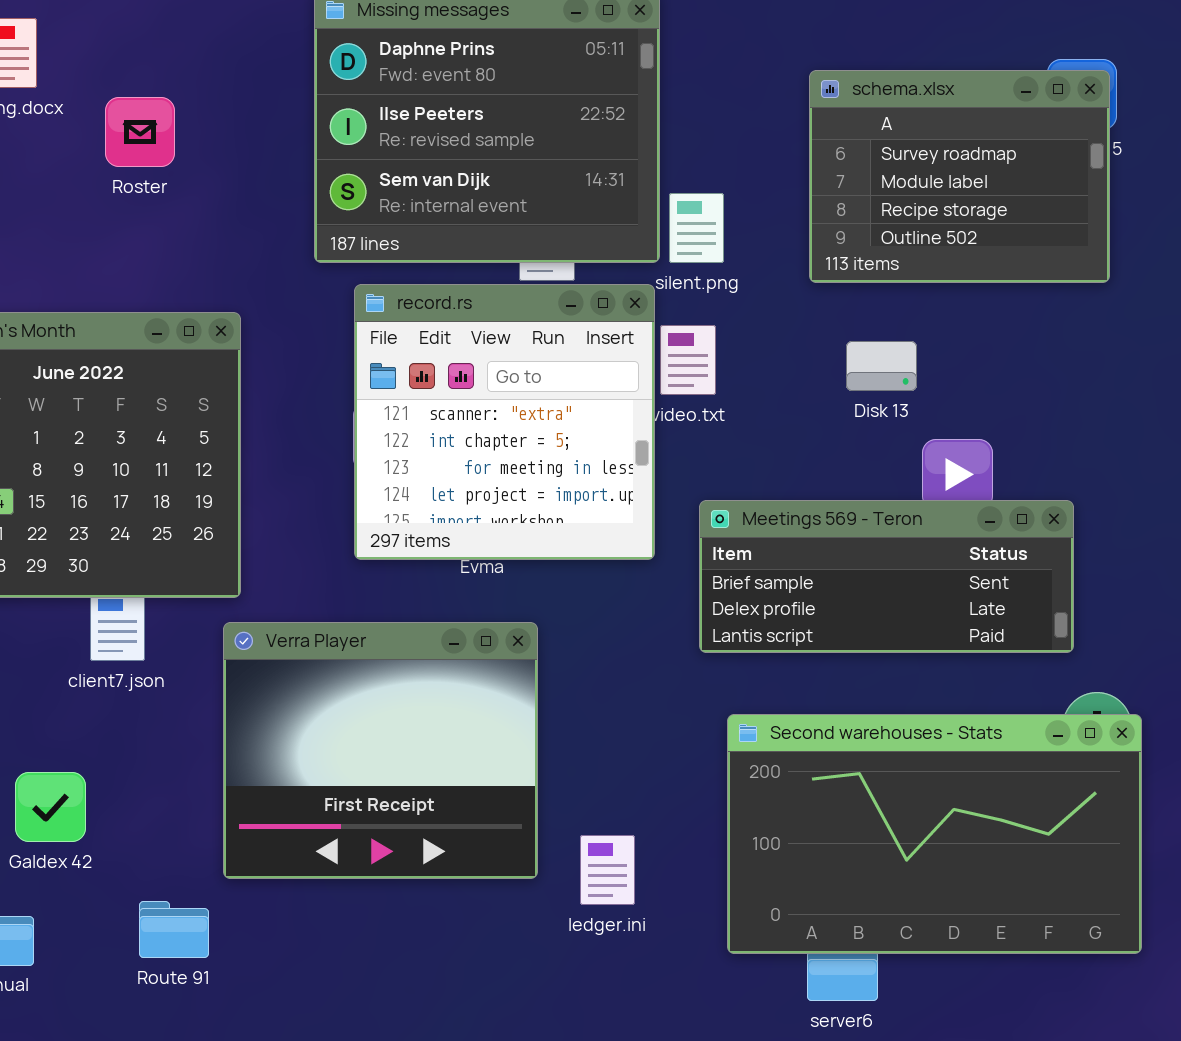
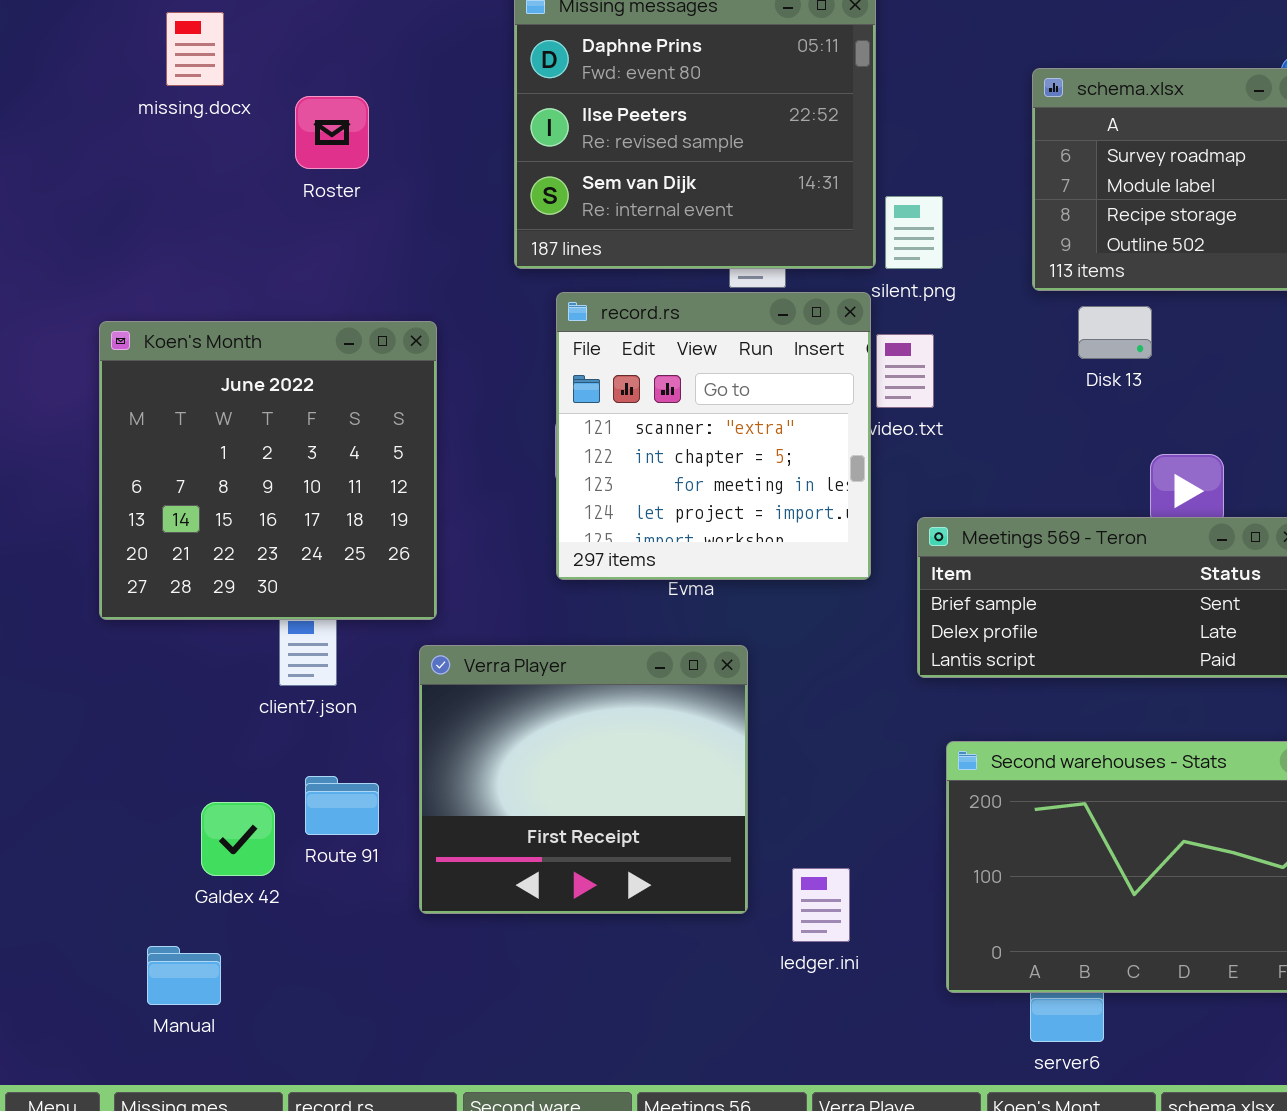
Disk 13: [846,341,917,391] -> [1078,306,1152,359], moved
Route 91: [139,901,209,958] -> [305,776,379,835], moved

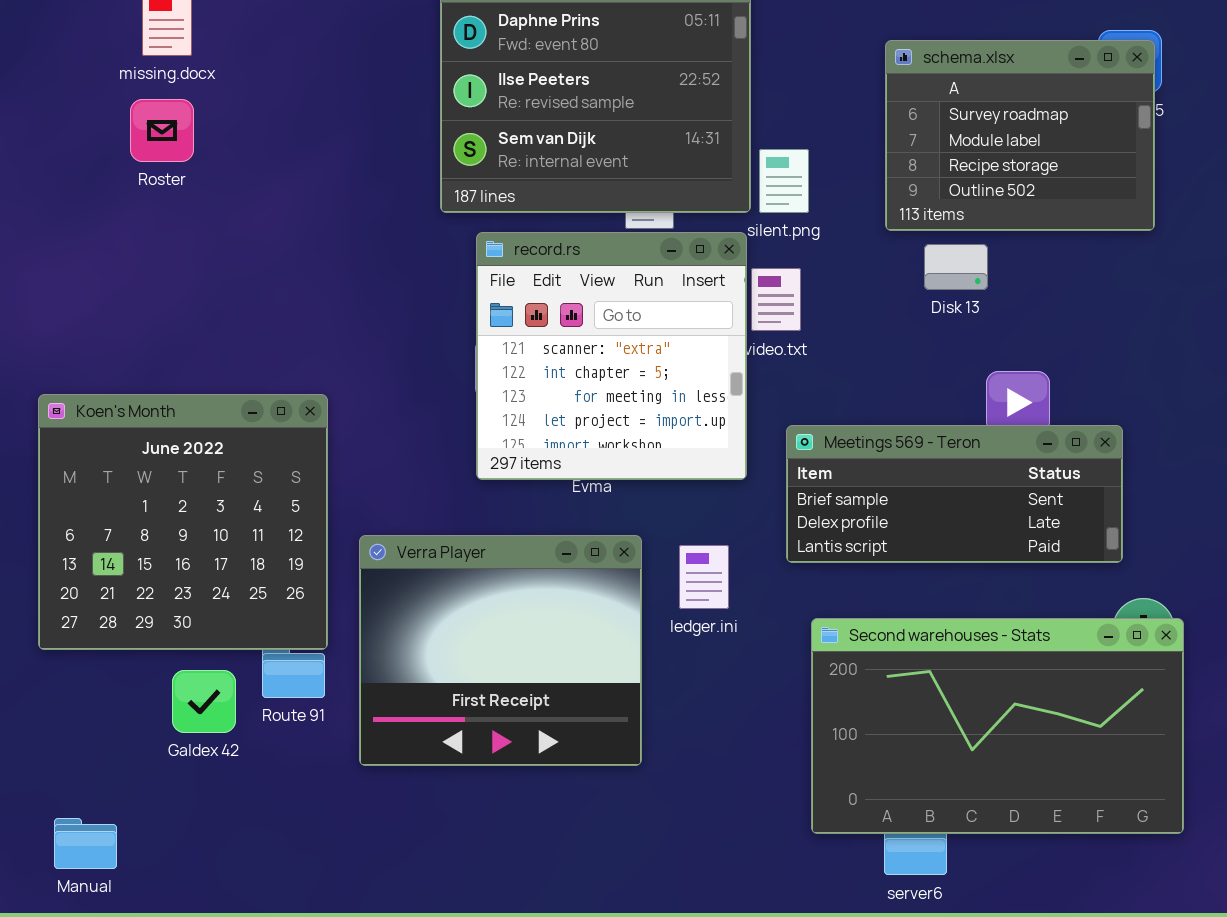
Roster: [295,96,369,169] -> [130,99,194,162], moved
Koen's Month: [99,321,437,620] -> [38,394,328,650], moved
ledger.ini: [792,868,850,942] -> [679,545,729,609], moved
Manual: [147,946,221,1005] -> [54,818,117,869], moved

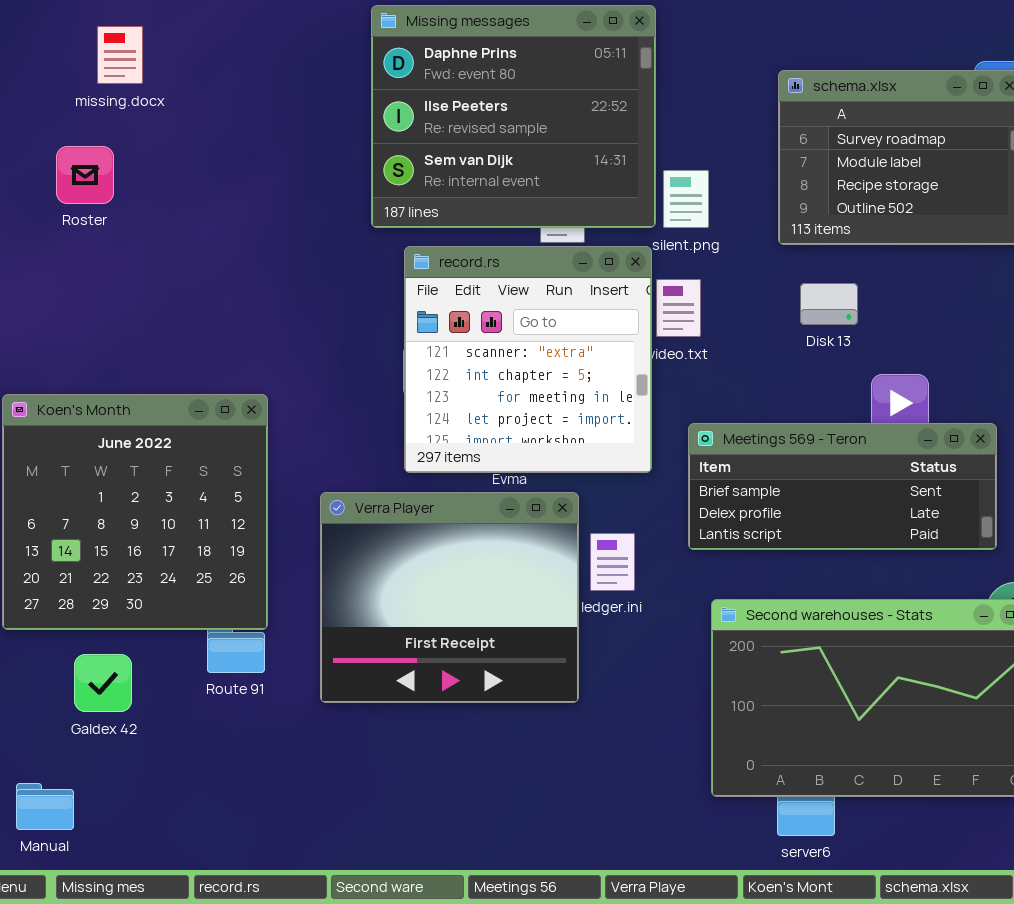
Roster: [130,99,194,162] -> [56,146,114,204], moved
Disk 13: [924,244,988,290] -> [800,283,858,325], moved
Verra Player: [359,535,642,766] -> [320,492,579,703], moved
Galdex 42: [172,670,236,733] -> [74,654,132,712], moved

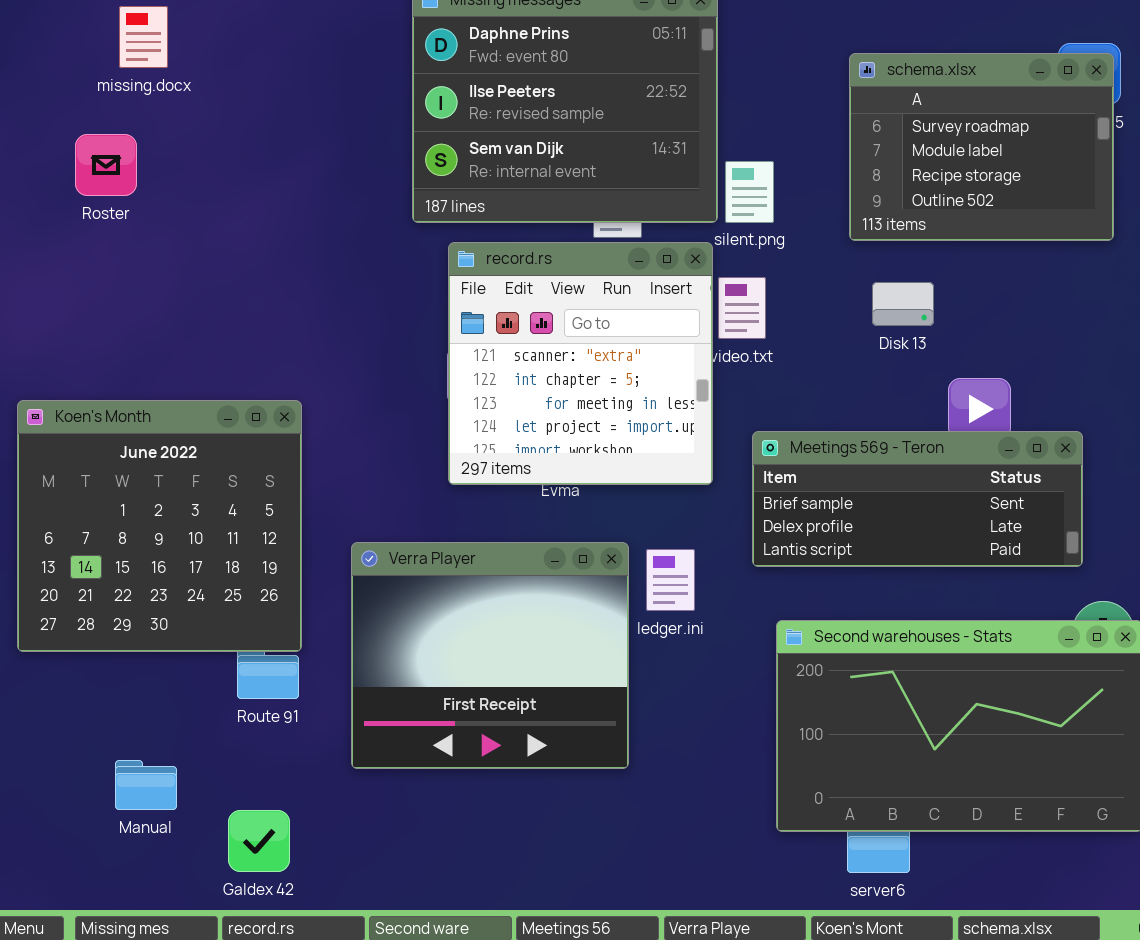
Verra Player: [320,492,579,703] -> [351,542,629,769], moved
Galdex 42: [74,654,132,712] -> [228,810,290,872], moved
Manual: [16,783,74,830] -> [115,760,177,810], moved

